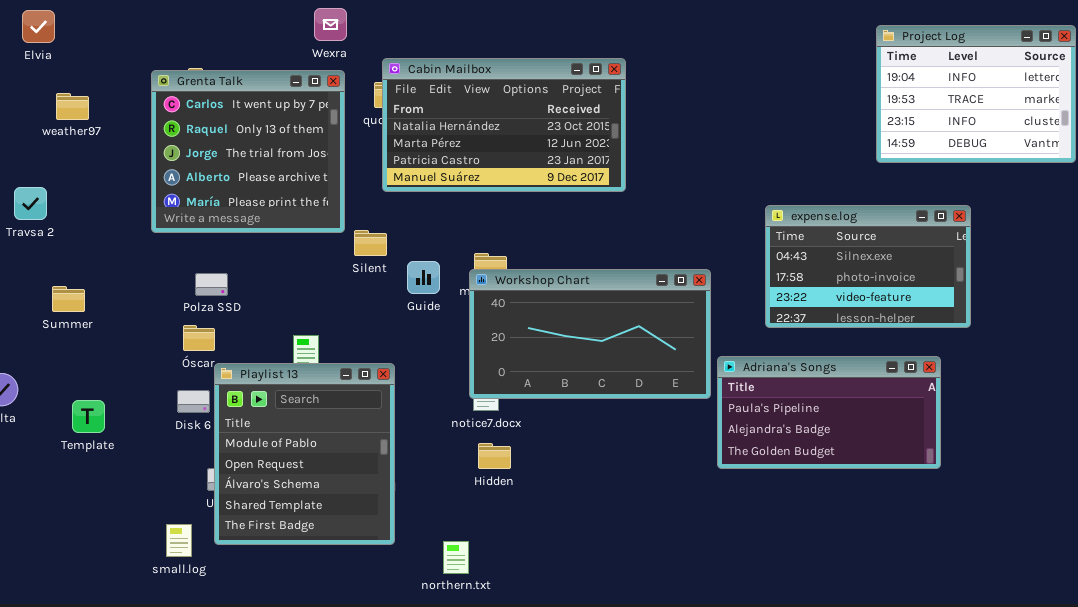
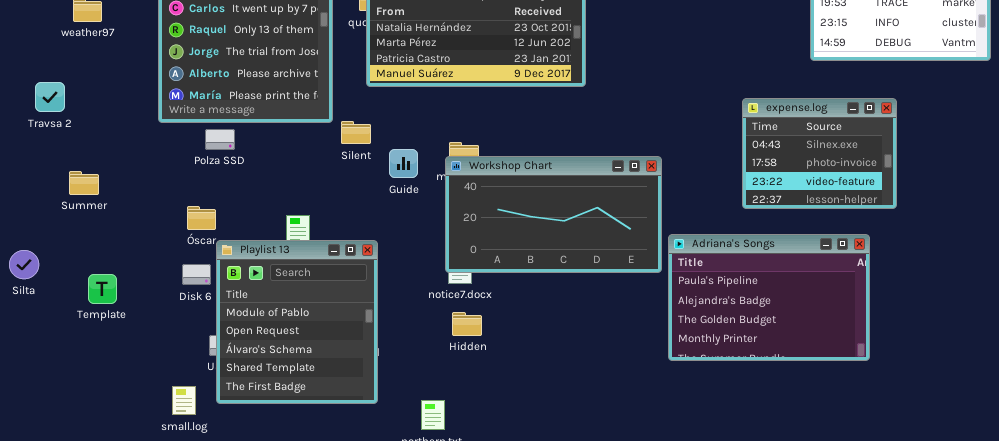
expense.log: [765,205,971,328] -> [742,98,897,209], resized
Polza SSD: [195,273,228,296] -> [205,129,235,150], moved
Adriana's Songs: [717,356,941,469] -> [668,234,870,361], resized

